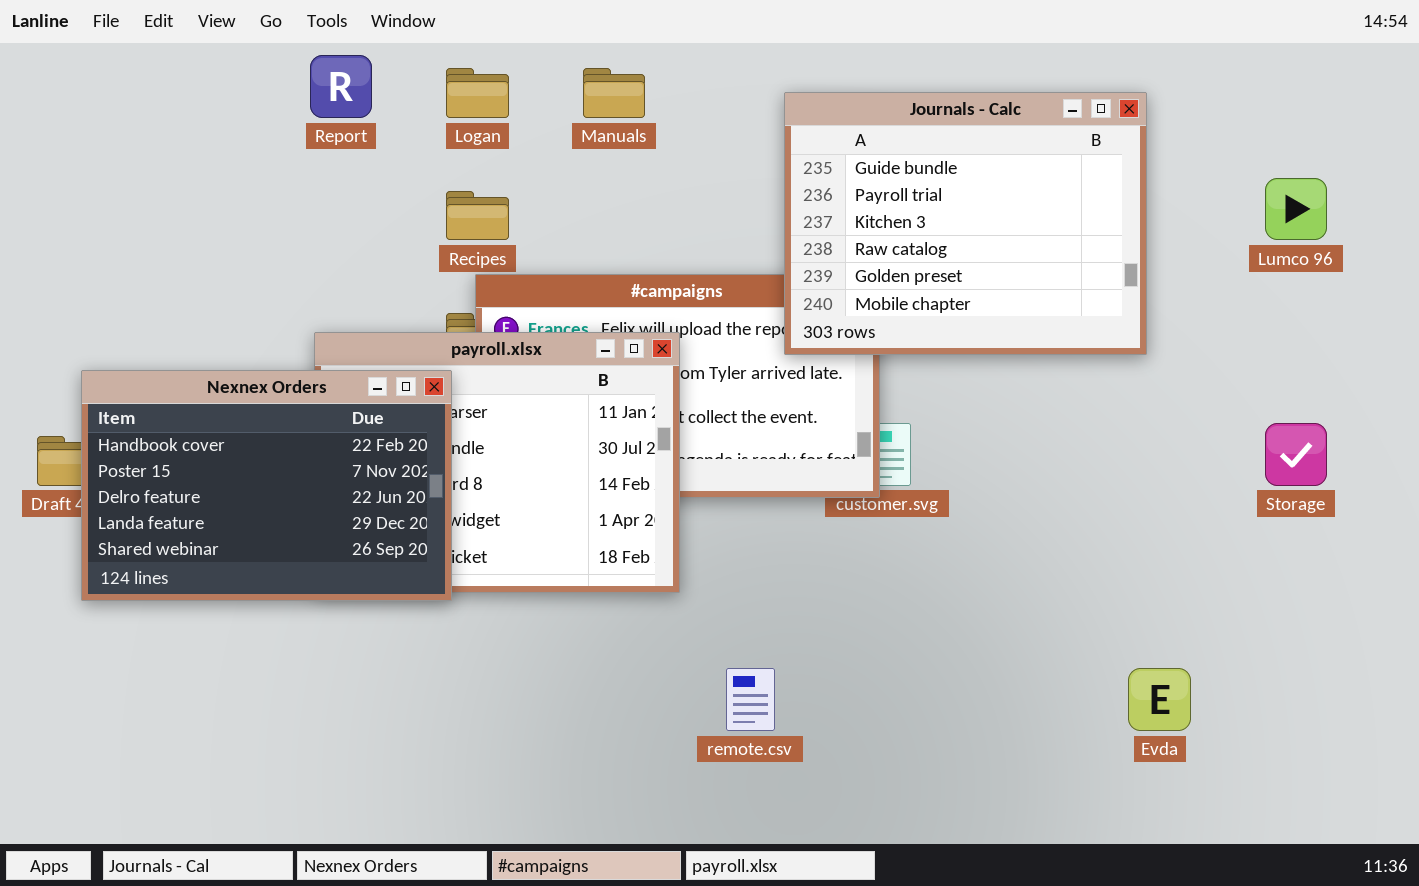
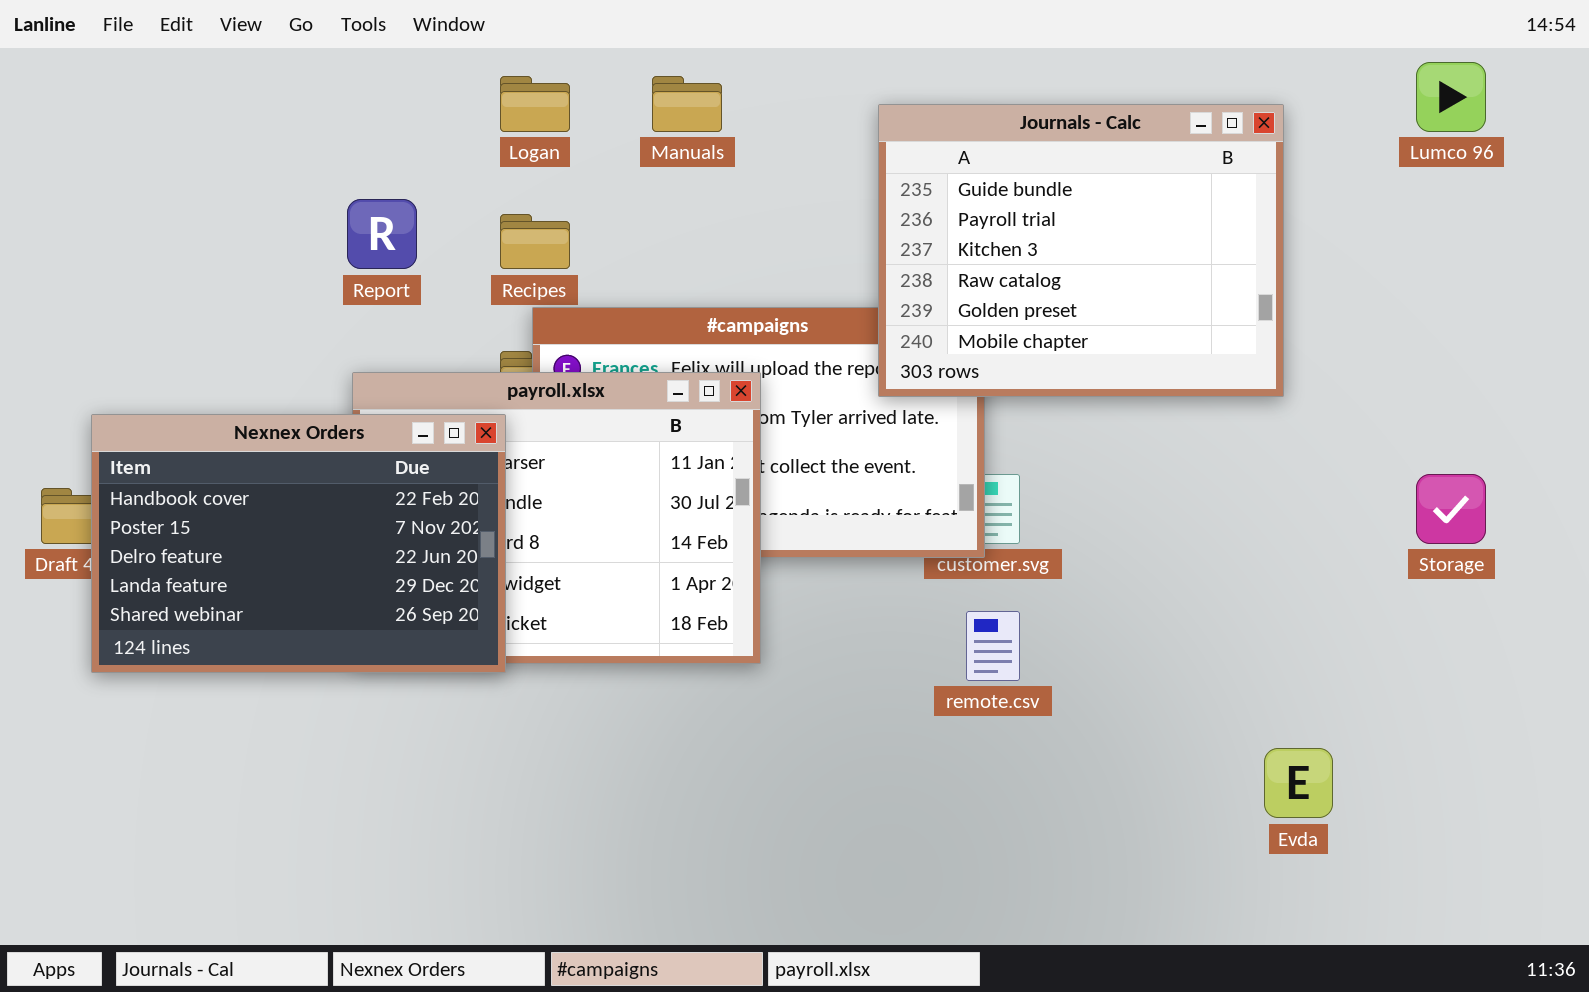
Report: [310,55,372,118] -> [347,199,417,269], moved
Lumco 96: [1265,178,1327,240] -> [1416,62,1486,132], moved
remote.csv: [726,668,775,731] -> [966,611,1020,681], moved

